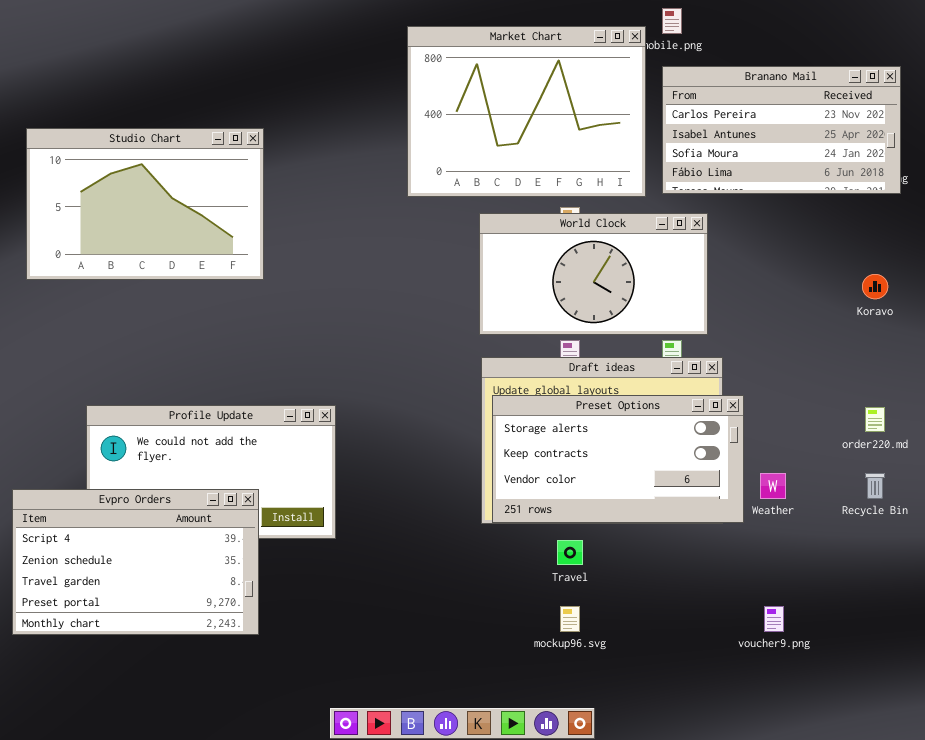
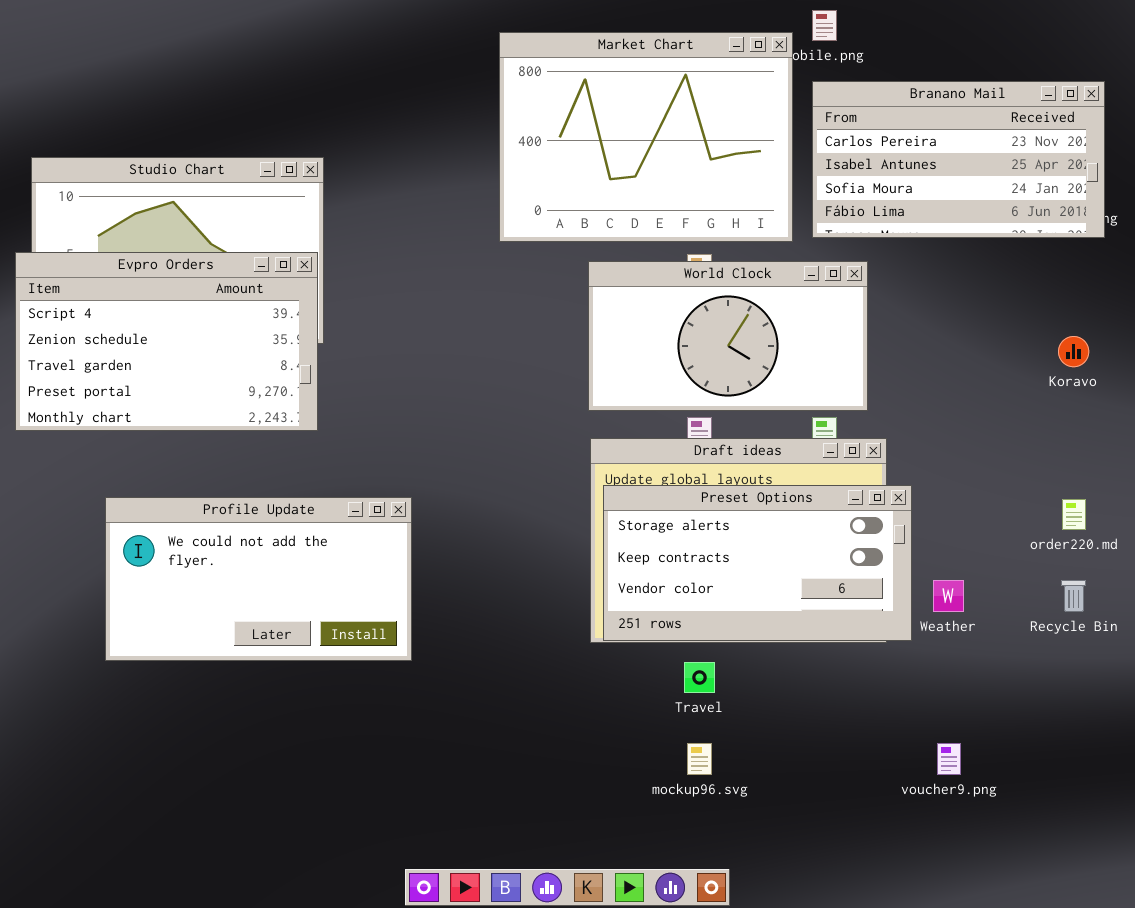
Evpro Orders: [12,489,259,635] -> [15,252,318,431], moved

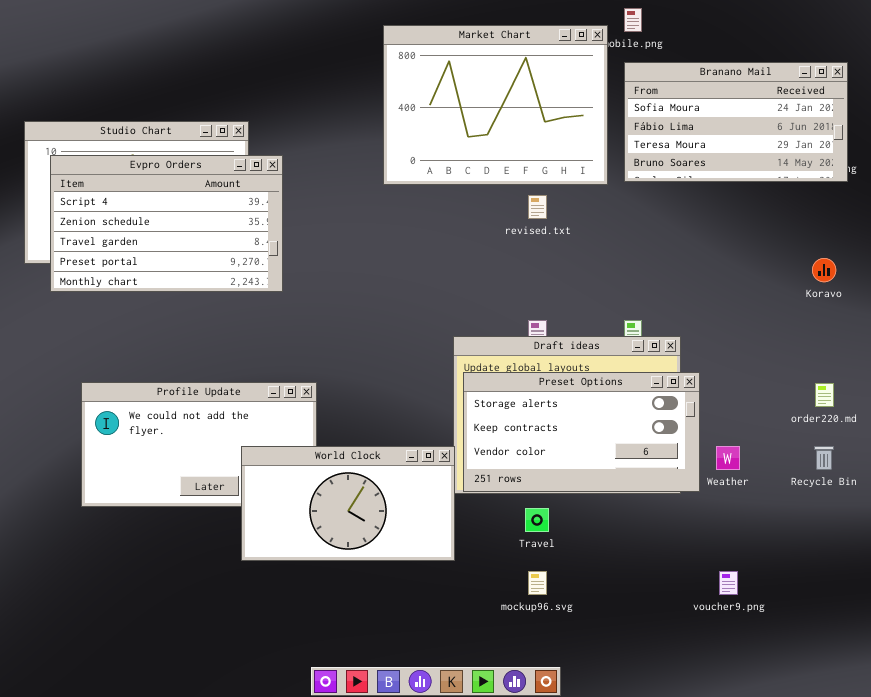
Branano Mail: [812,81,1105,238] -> [624,62,848,182], scrolled down 2 rows
Evpro Orders: [15,252,318,431] -> [50,155,283,292], moved
World Clock: [588,261,868,411] -> [241,446,455,561], moved

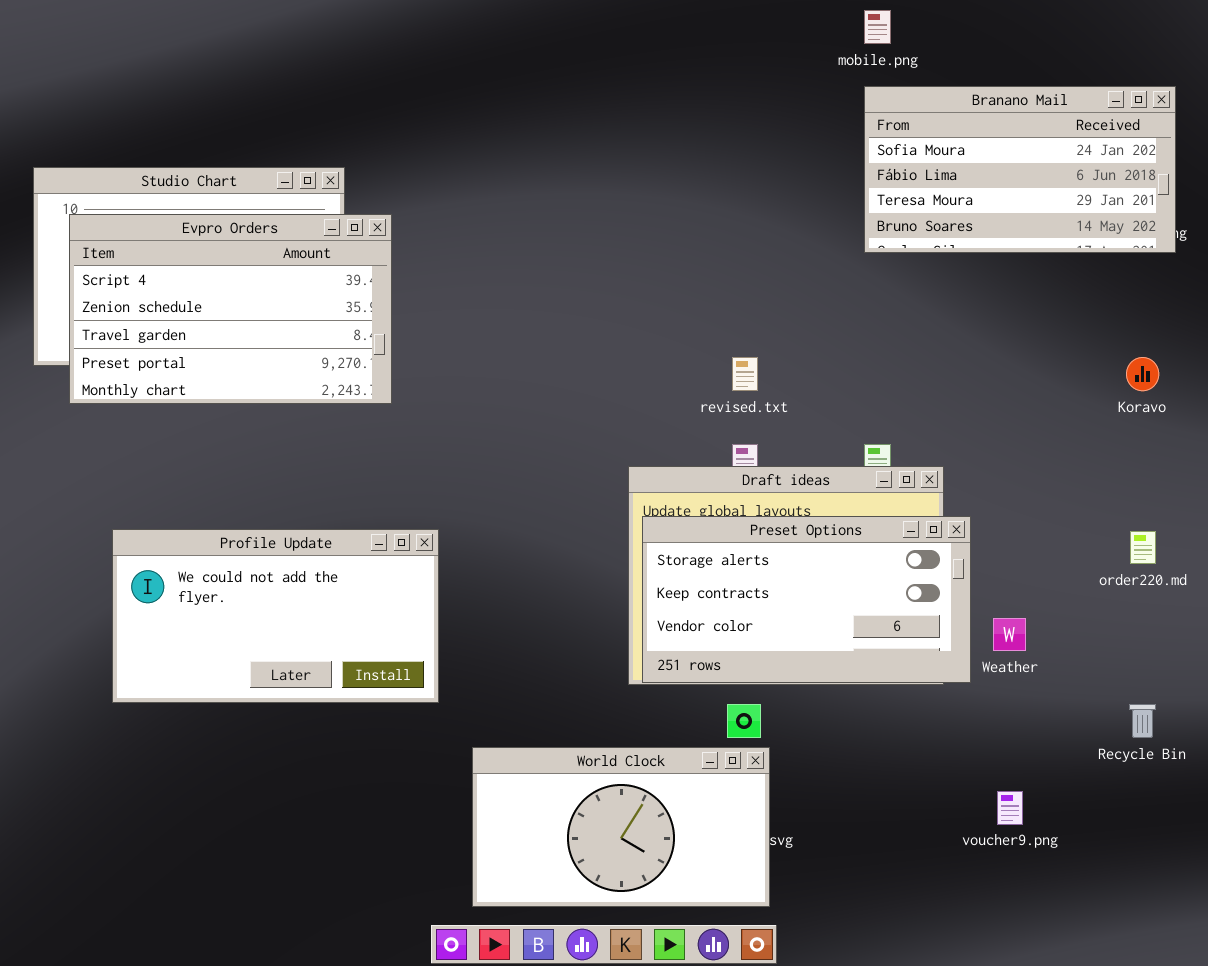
Market Chart: [383,25,608,185] -> none, closed
revised.txt: [528,195,547,219] -> [732,357,758,391], moved
World Clock: [241,446,455,561] -> [472,747,770,907], moved
Recycle Bin: [814,446,834,470] -> [1129,704,1156,738], moved

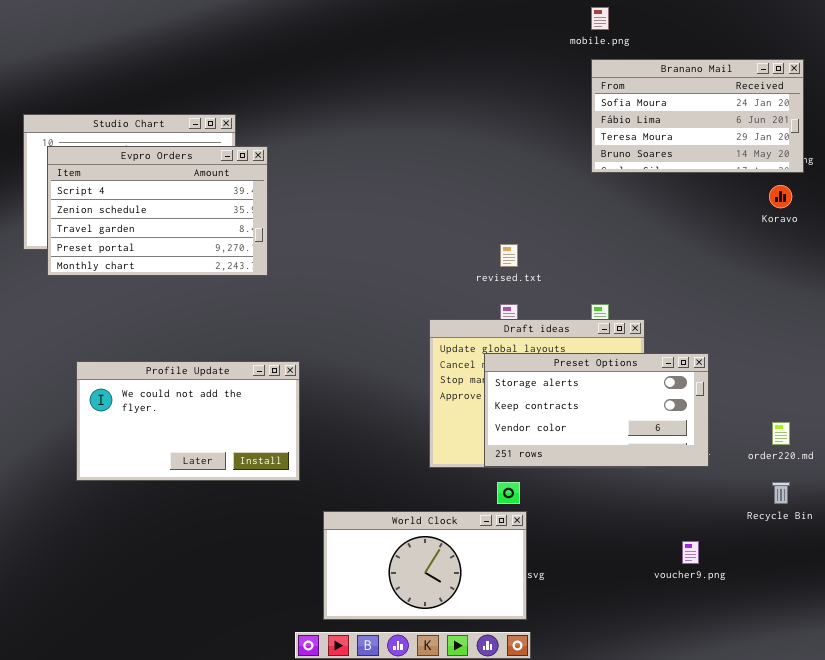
Koravo: [1126,357,1159,391] -> [769,185,792,208], moved
Preset Options: [642,516,971,683] -> [484,353,709,467], moved
order220.md: [1130,531,1156,564] -> [772,422,790,445], moved

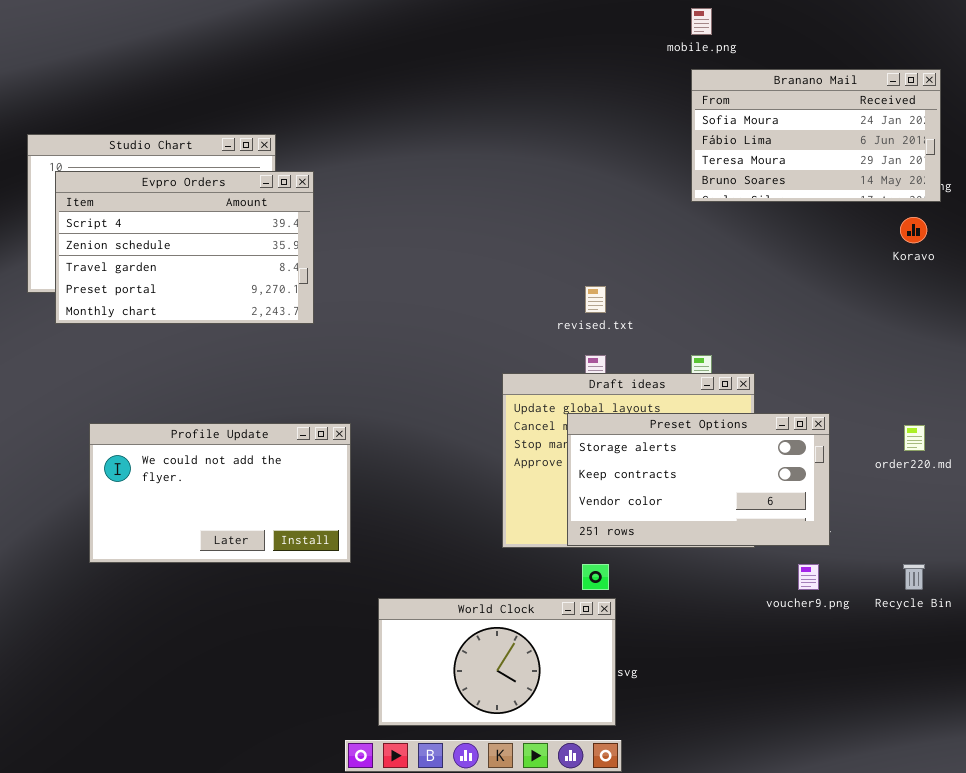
order220.md: [772,422,790,445] -> [904,425,925,451], moved
voucher9.png: [682,541,699,564] -> [798,564,819,590], moved

